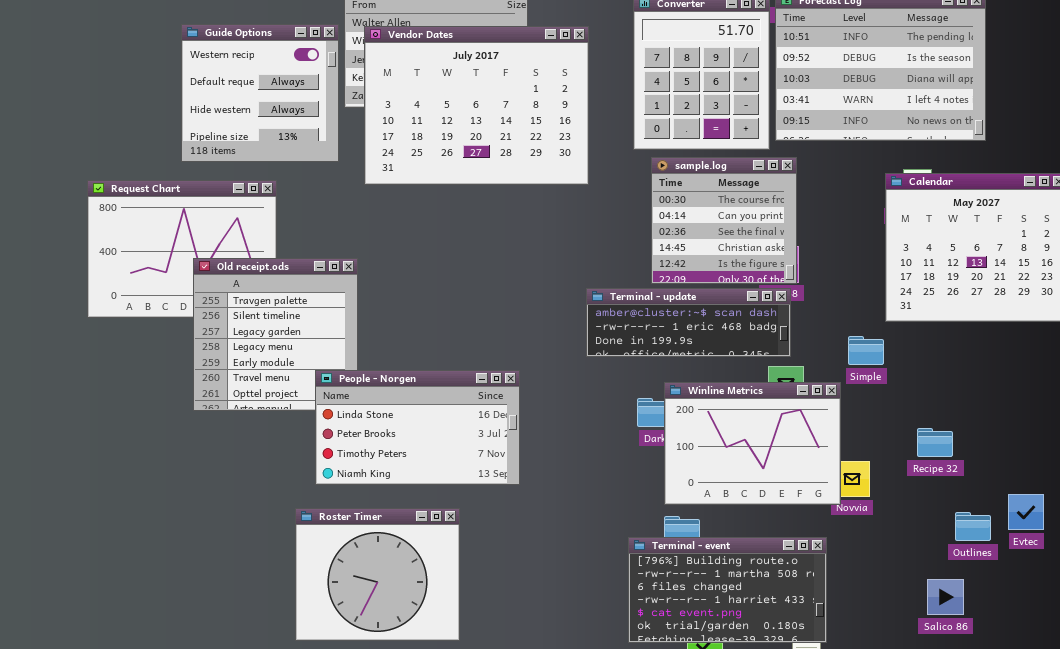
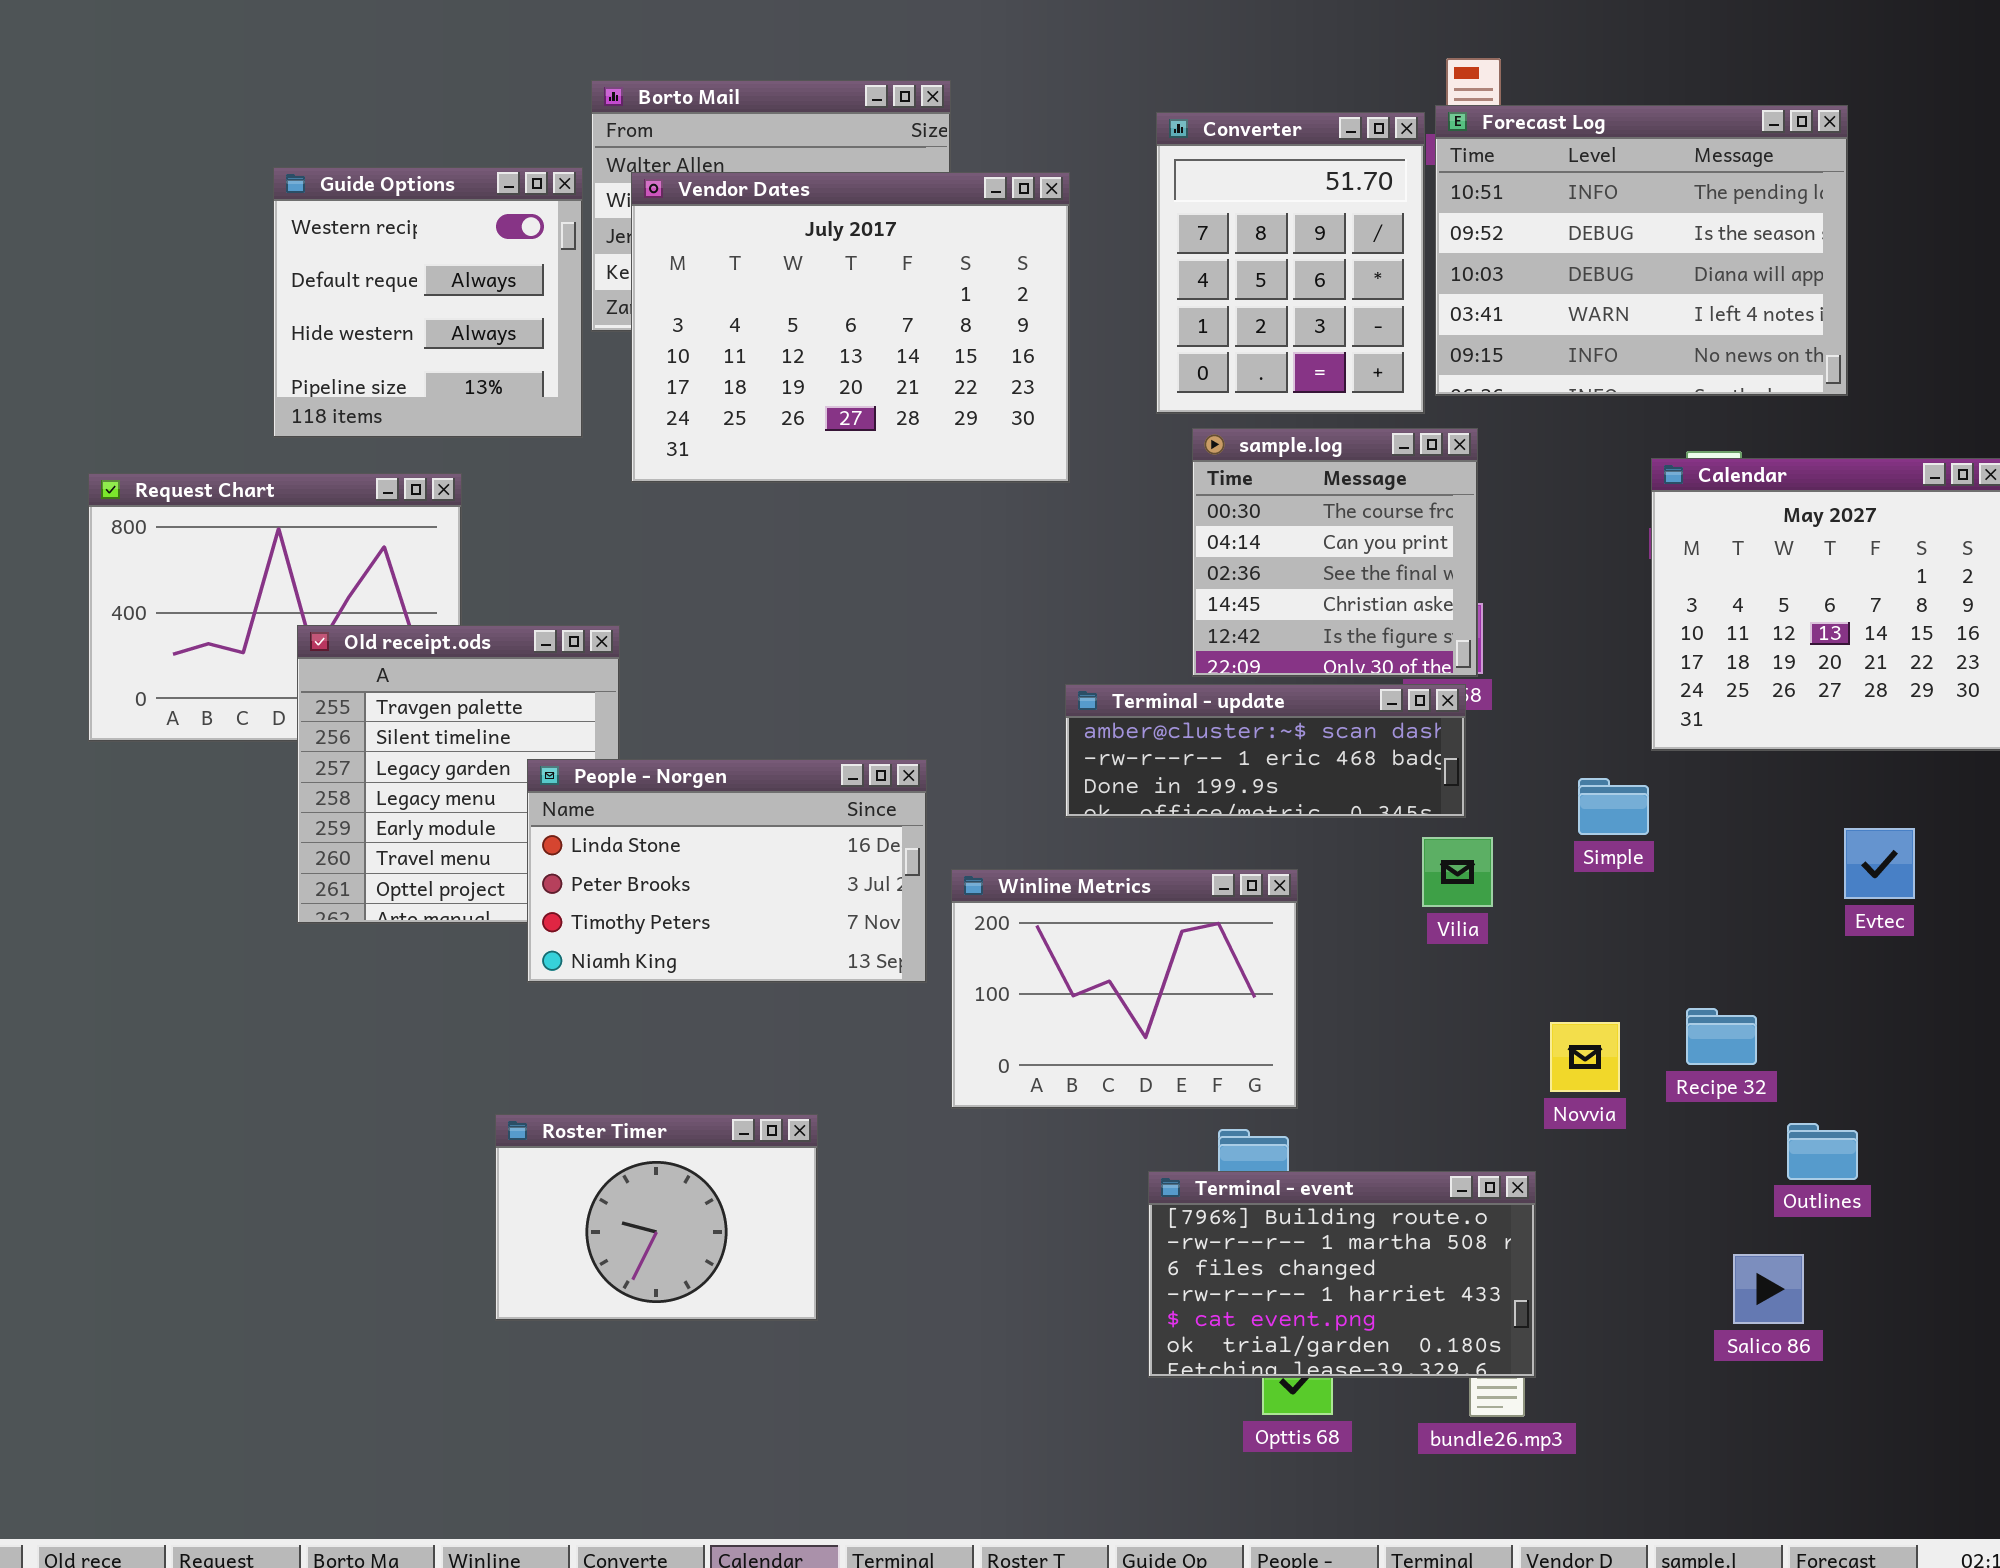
People - Norgen: [315,370,520,485] -> [527,759,927,983], moved
Winline Metrics: [664,382,841,505] -> [951,869,1298,1109], moved
Recipe 32: [917,428,953,457] -> [1686,1008,1757,1065], moved
Evtec: [1008,494,1044,530] -> [1844,828,1915,899], moved
Roster Timer: [295,508,460,641] -> [495,1114,818,1321], resized

